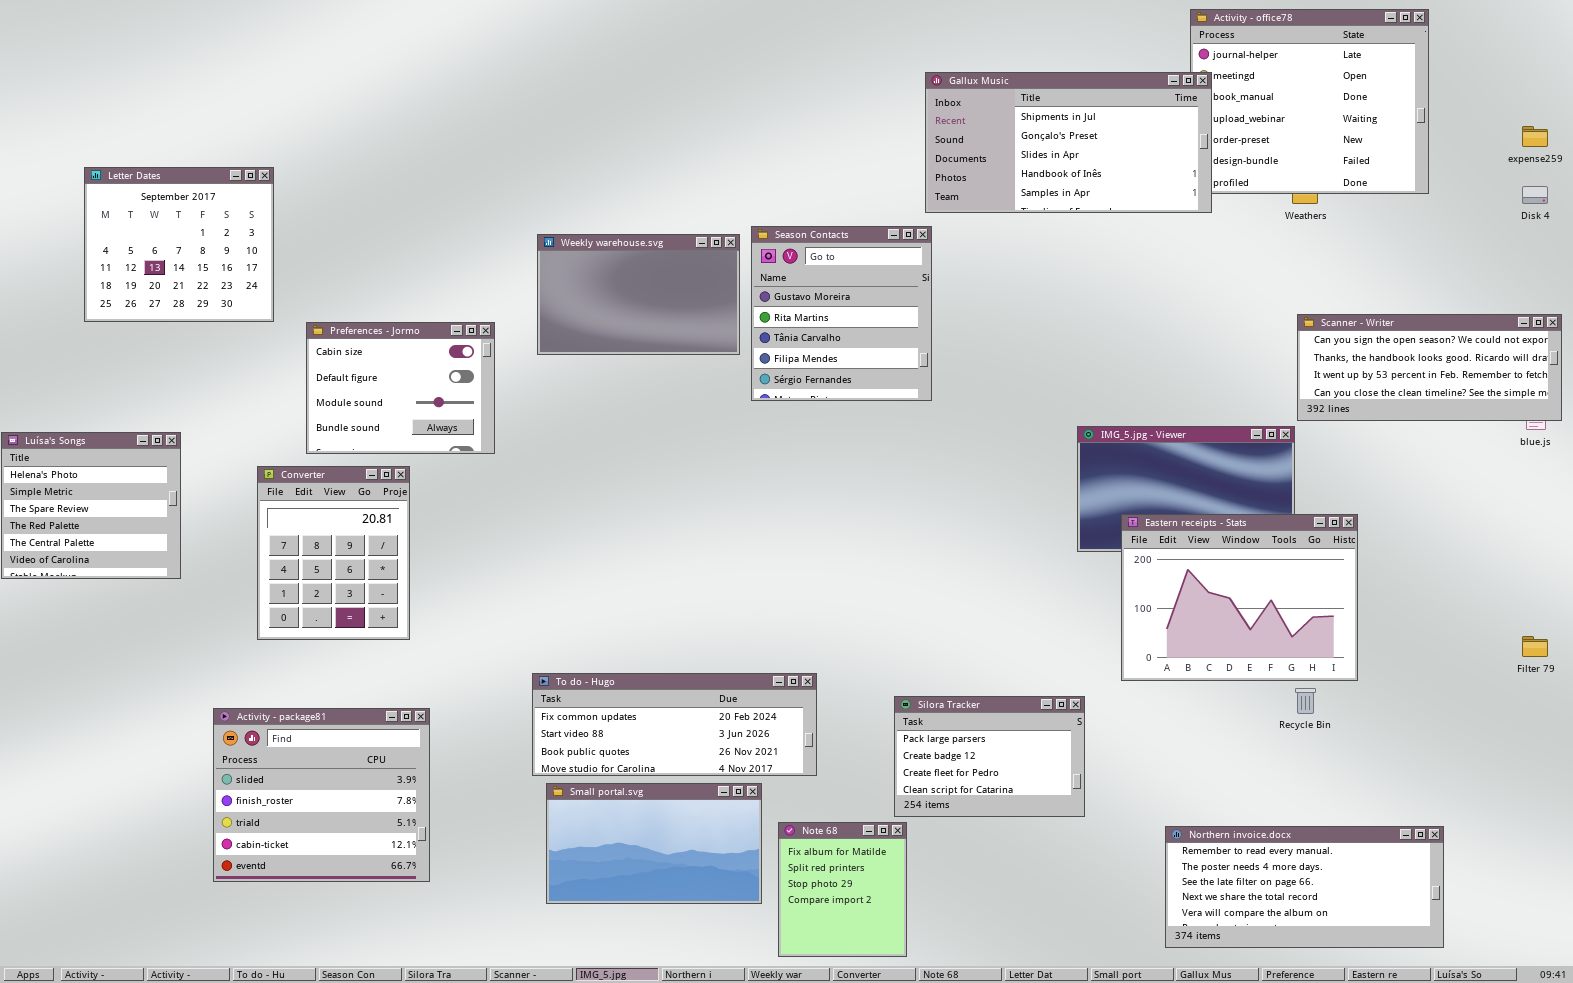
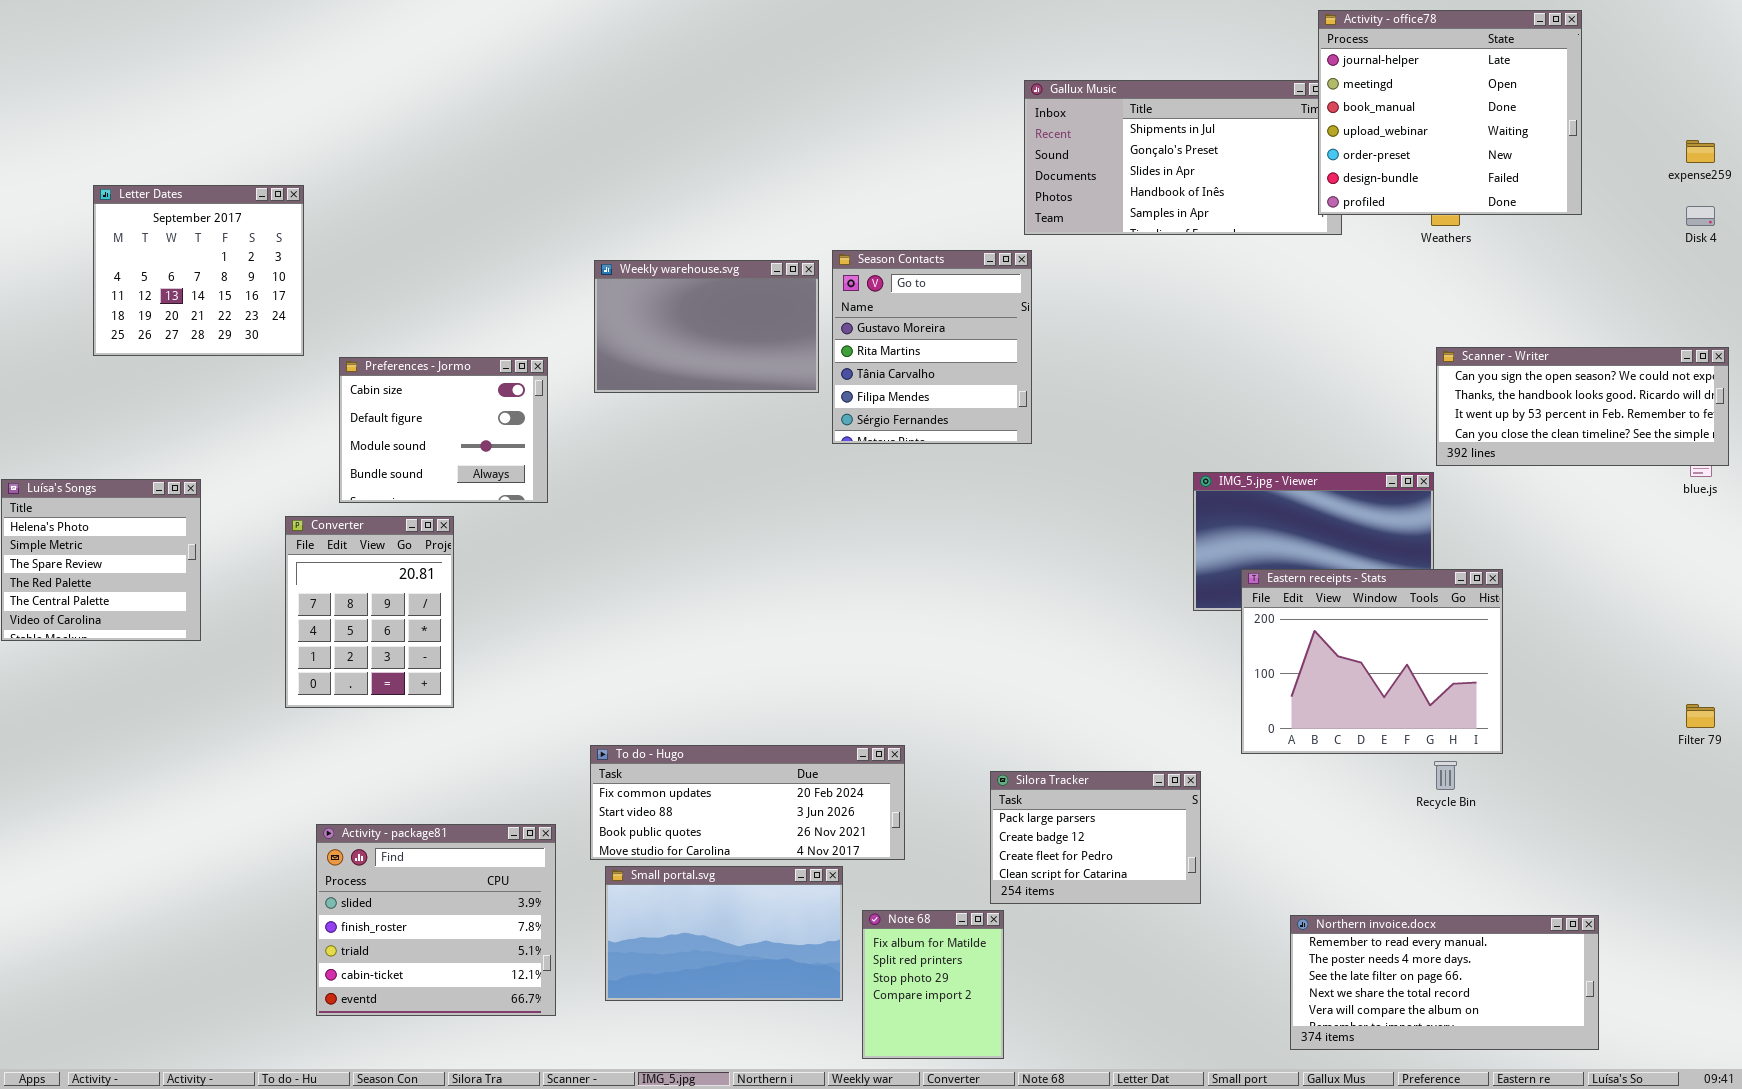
Activity - office78: [1190,9,1429,194] -> [1318,10,1582,215], raised
Activity - package81: [213,708,430,882] -> [316,824,556,1016], moved

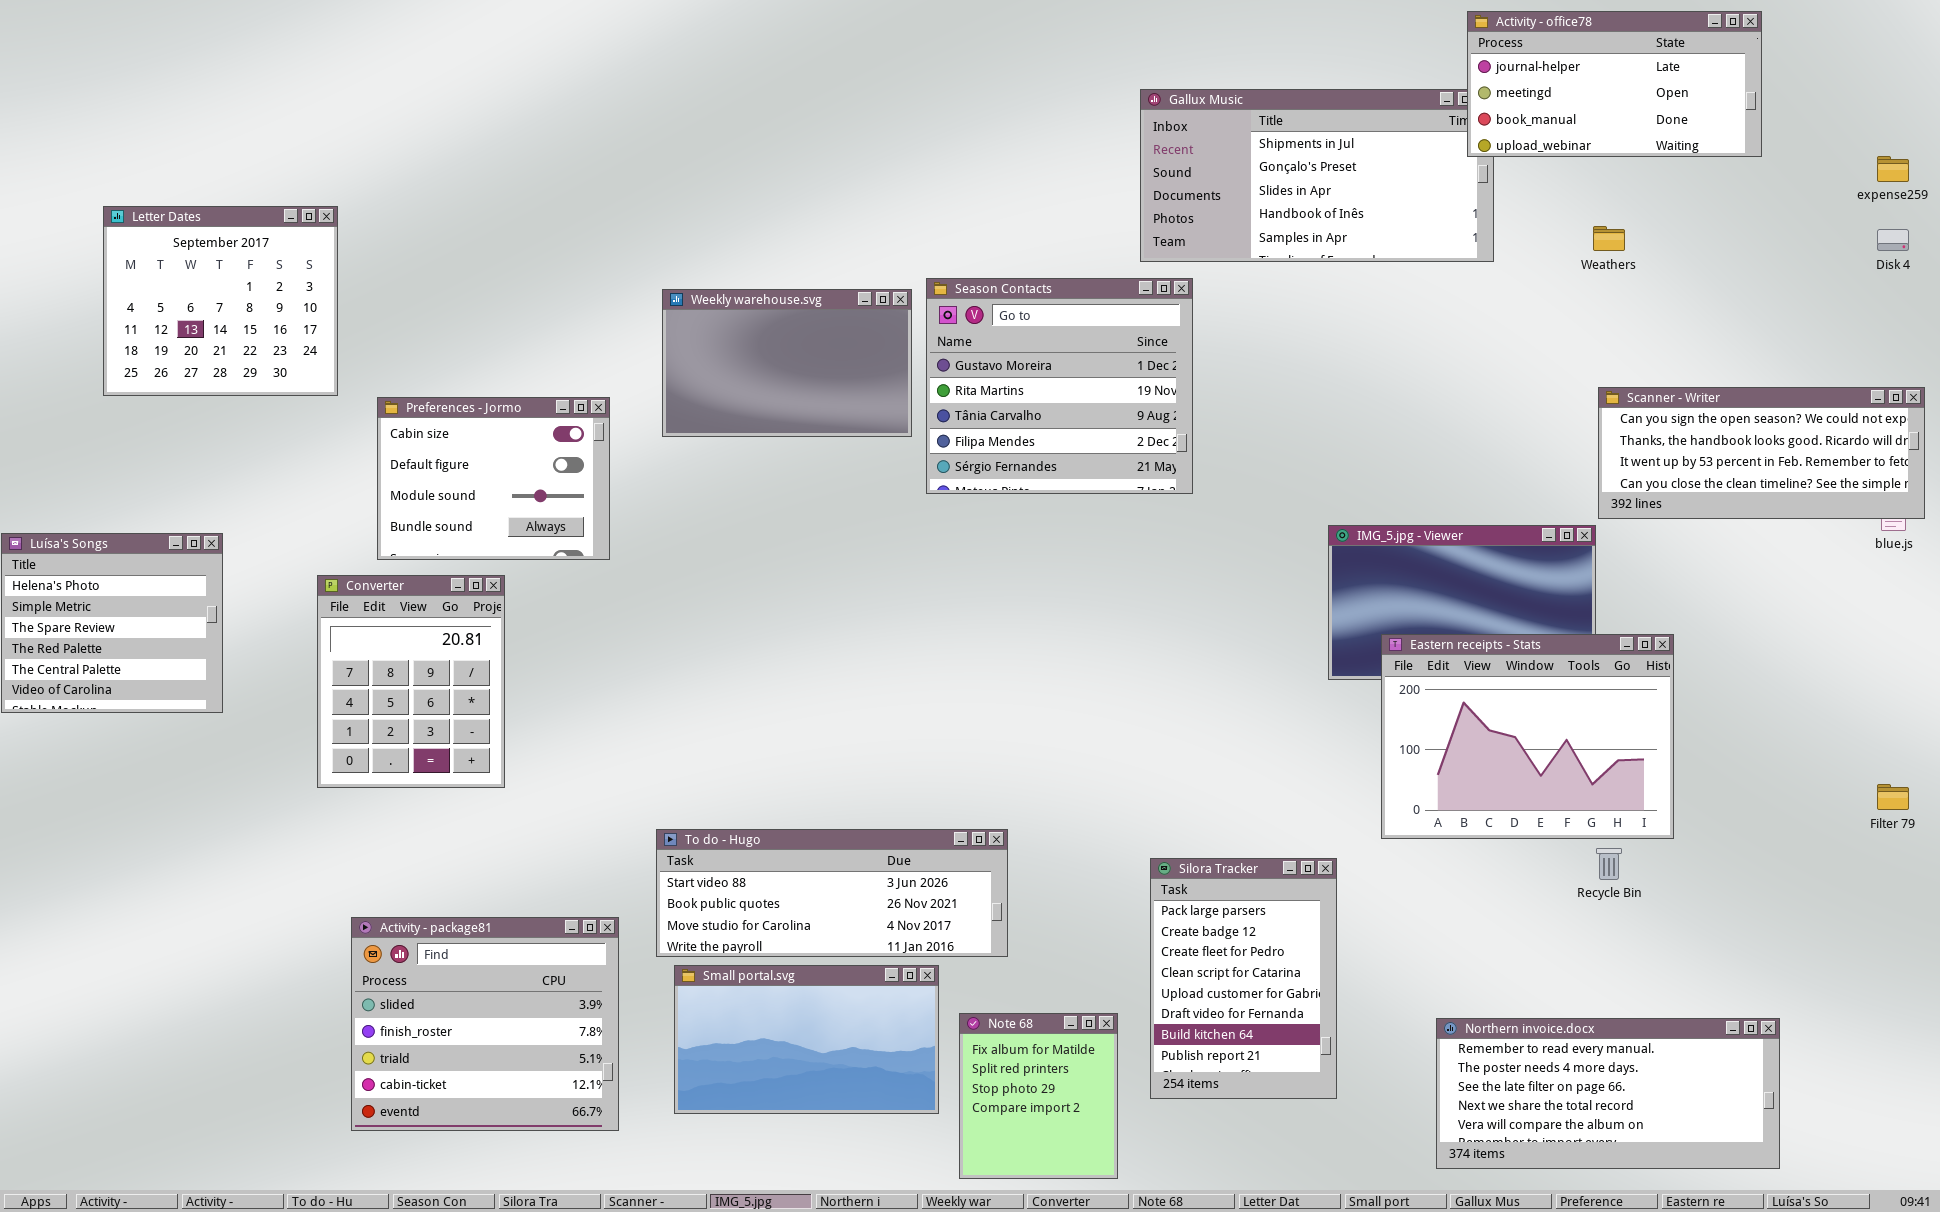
Activity - office78: [1318,10,1582,215] -> [1467,11,1762,157], resized
Season Contacts: [832,250,1032,444] -> [926,278,1193,494], resized
To do - Hugo: [590,745,905,860] -> [656,829,1008,957], scrolled down 1 row
Silora Tracker: [990,771,1201,904] -> [1150,858,1337,1099], resized

